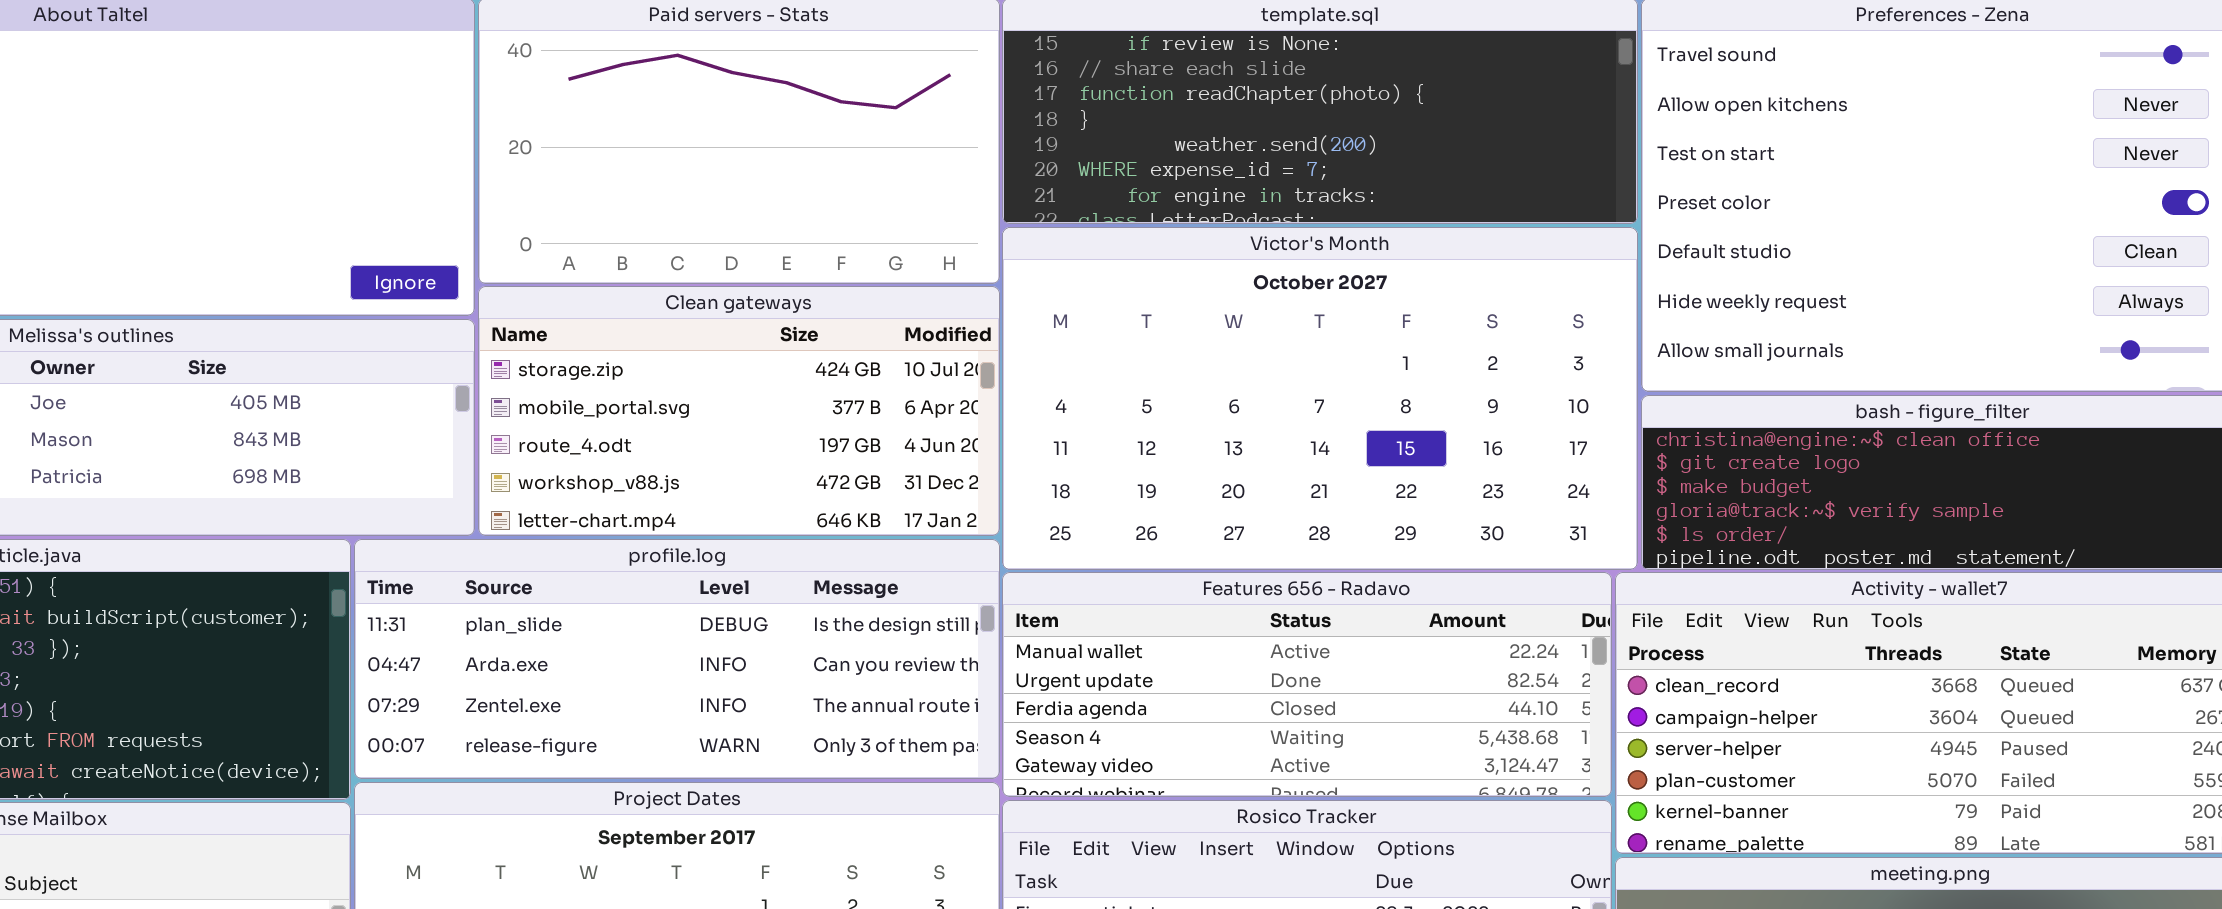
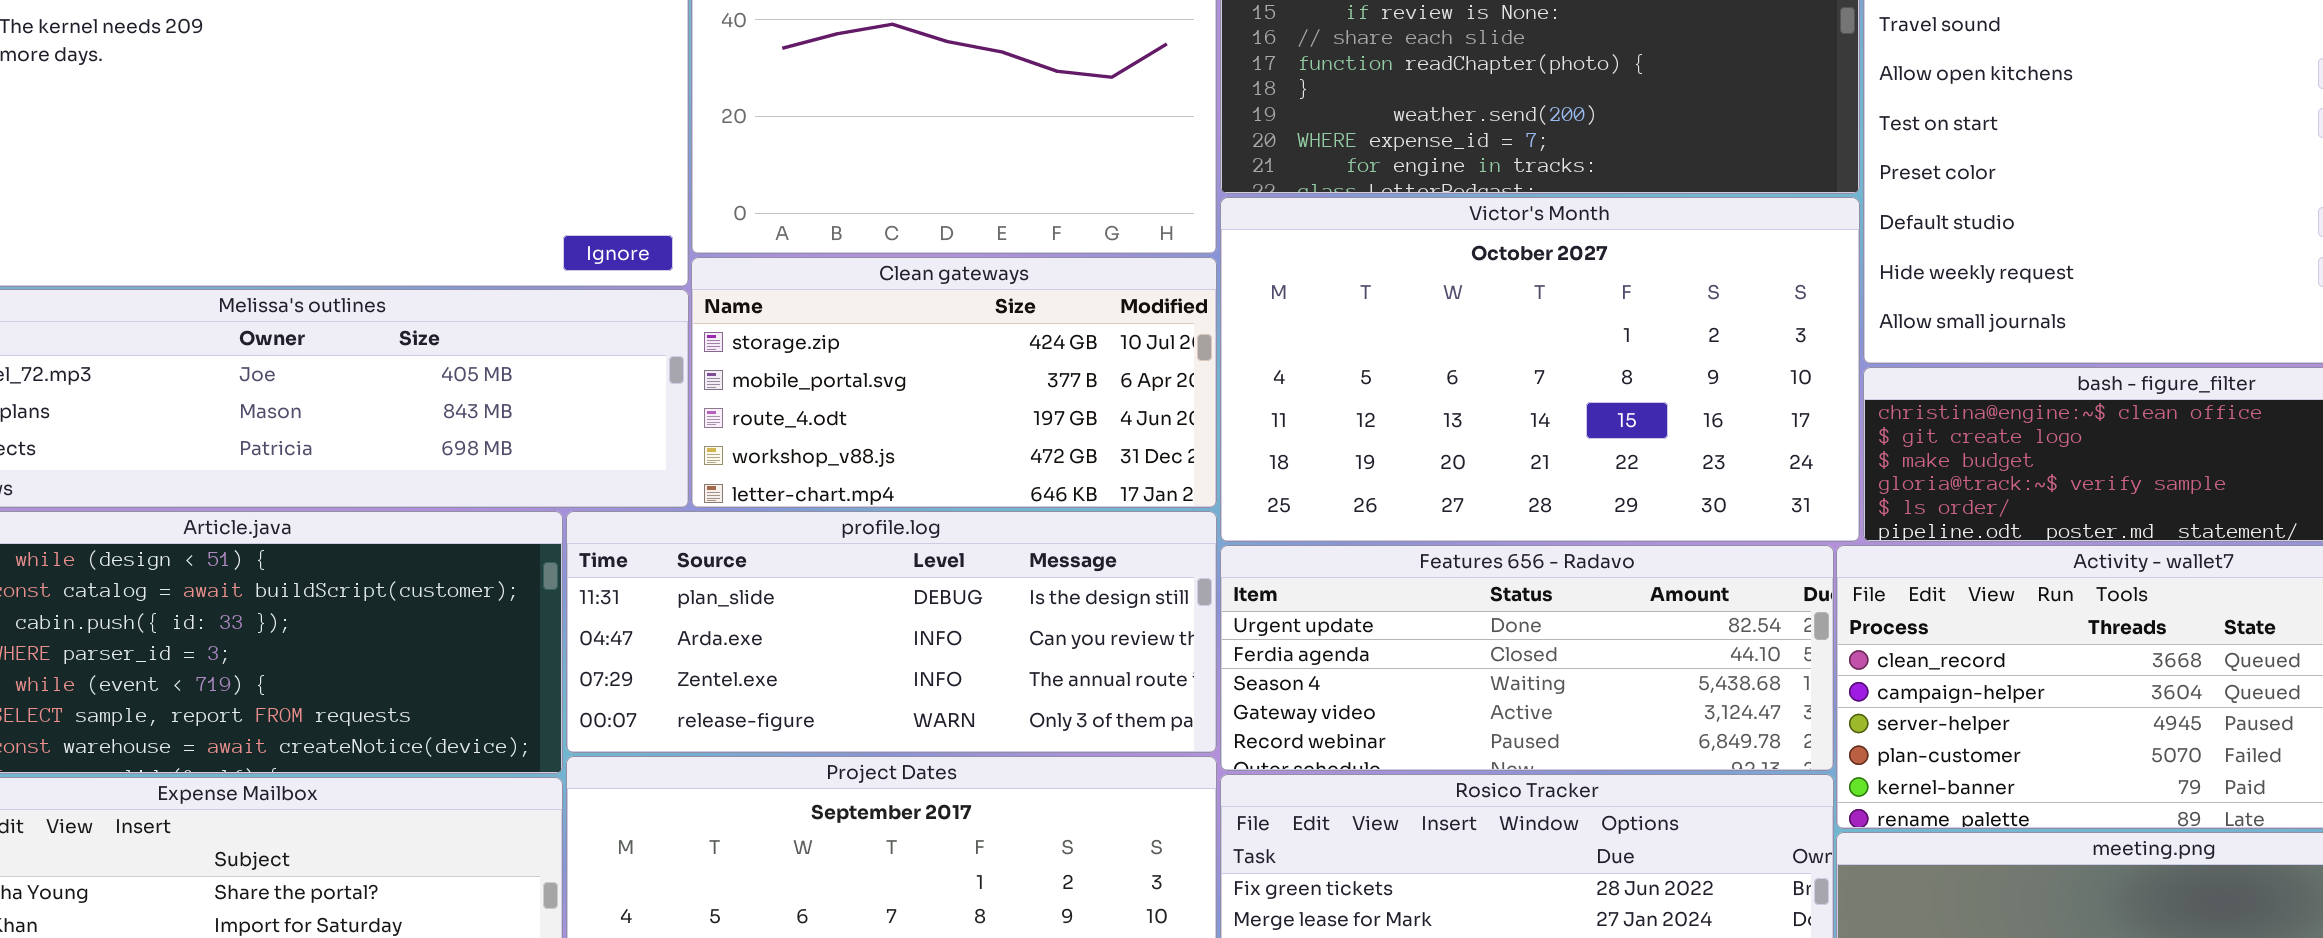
Features 656 - Radavo: [1002,572,1612,797] -> [1220,545,1834,771], scrolled down 1 row

